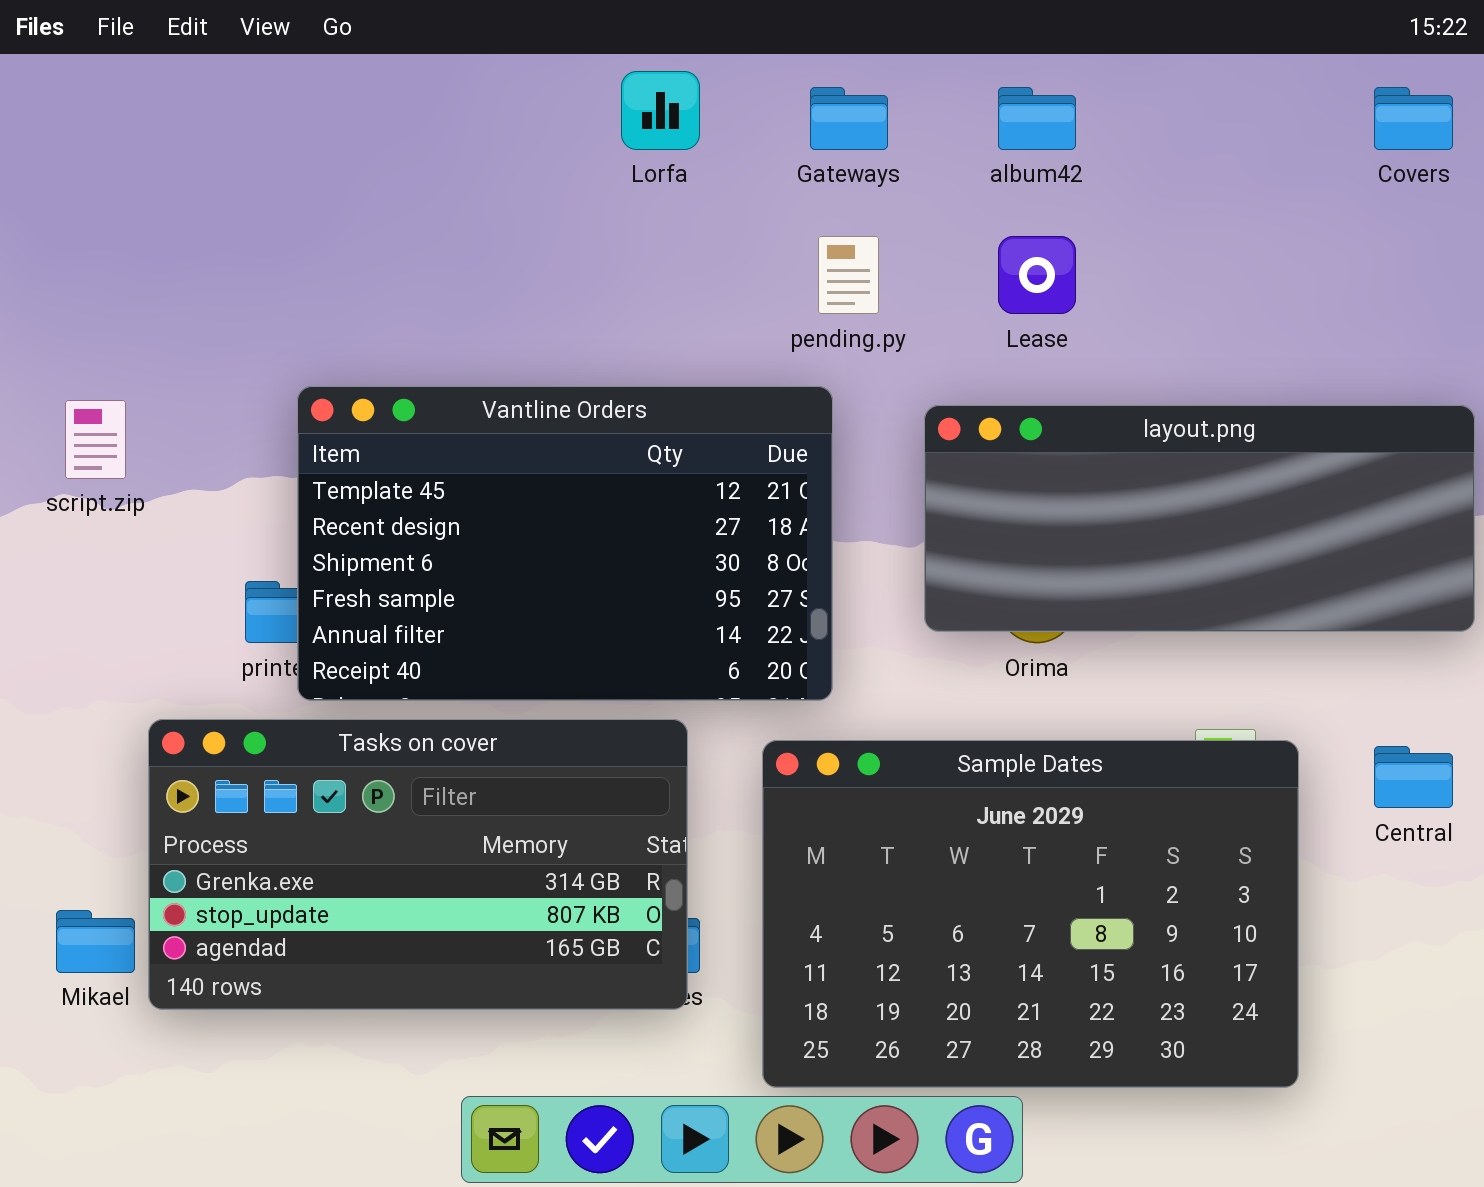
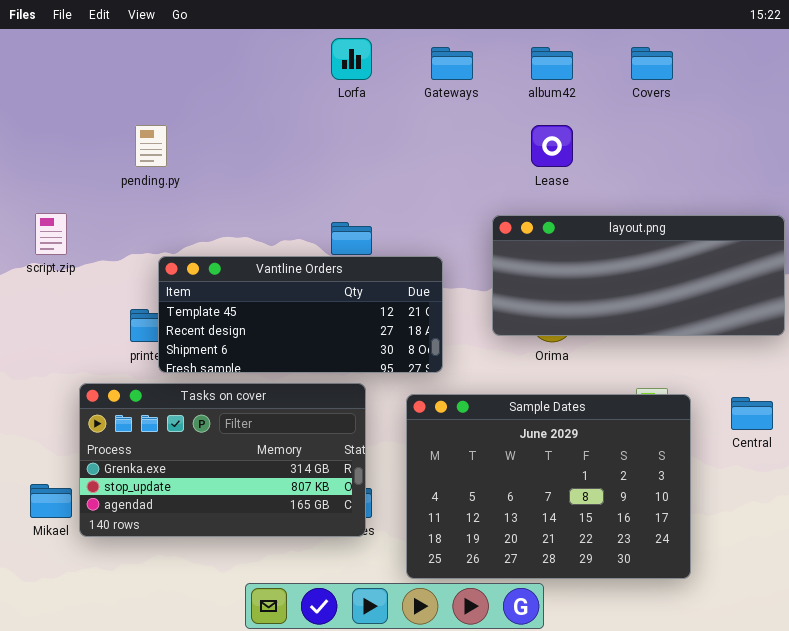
Covers: [1374,87,1453,150] -> [631,47,673,80], moved
pending.py: [818,236,879,314] -> [135,125,167,167], moved
Vantline Orders: [297,386,833,701] -> [158,256,443,373], resized

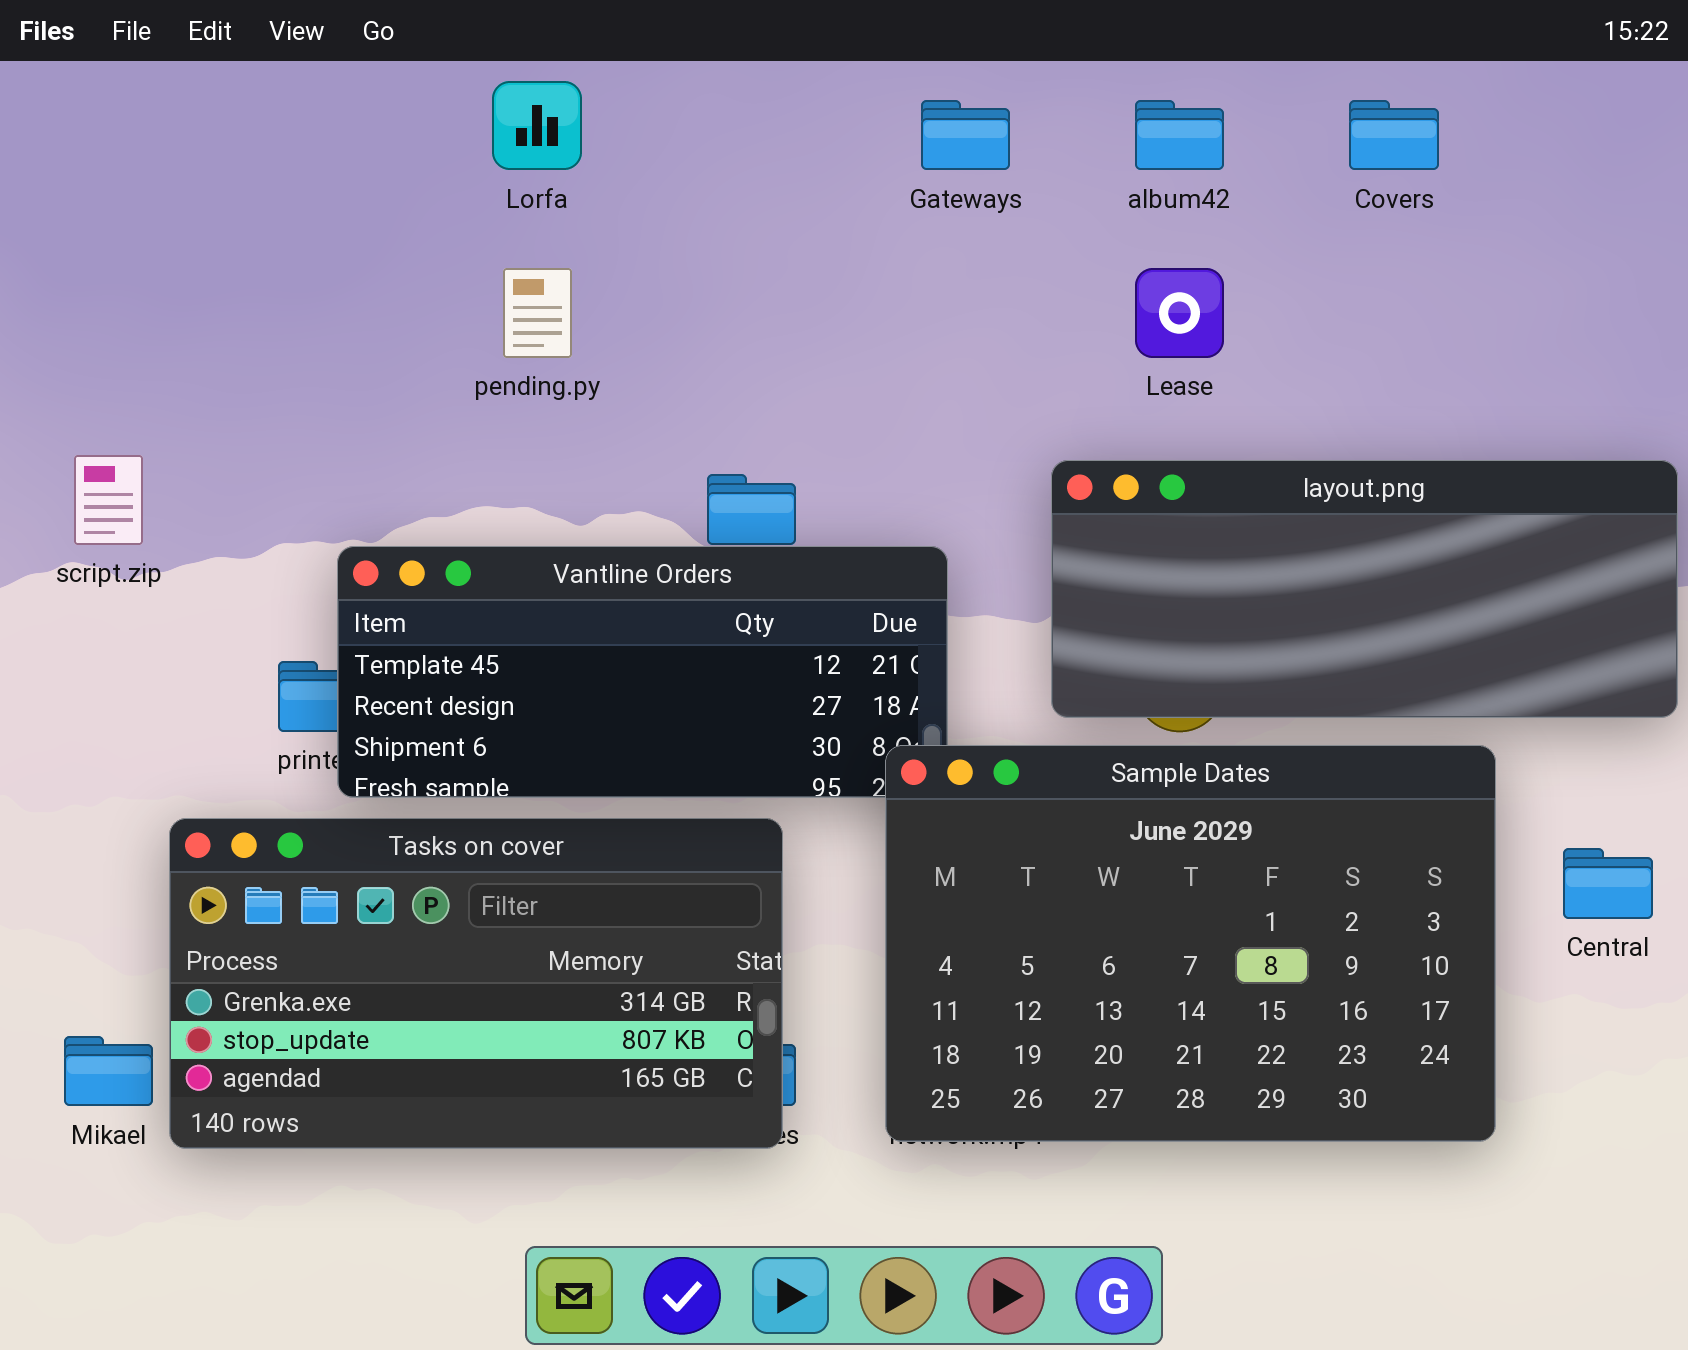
Lorfa: [331,38,372,80] -> [492,81,582,170], moved
pending.py: [135,125,167,167] -> [503,268,572,358], moved
Sample Dates: [406,394,691,579] -> [885,745,1496,1142], moved

